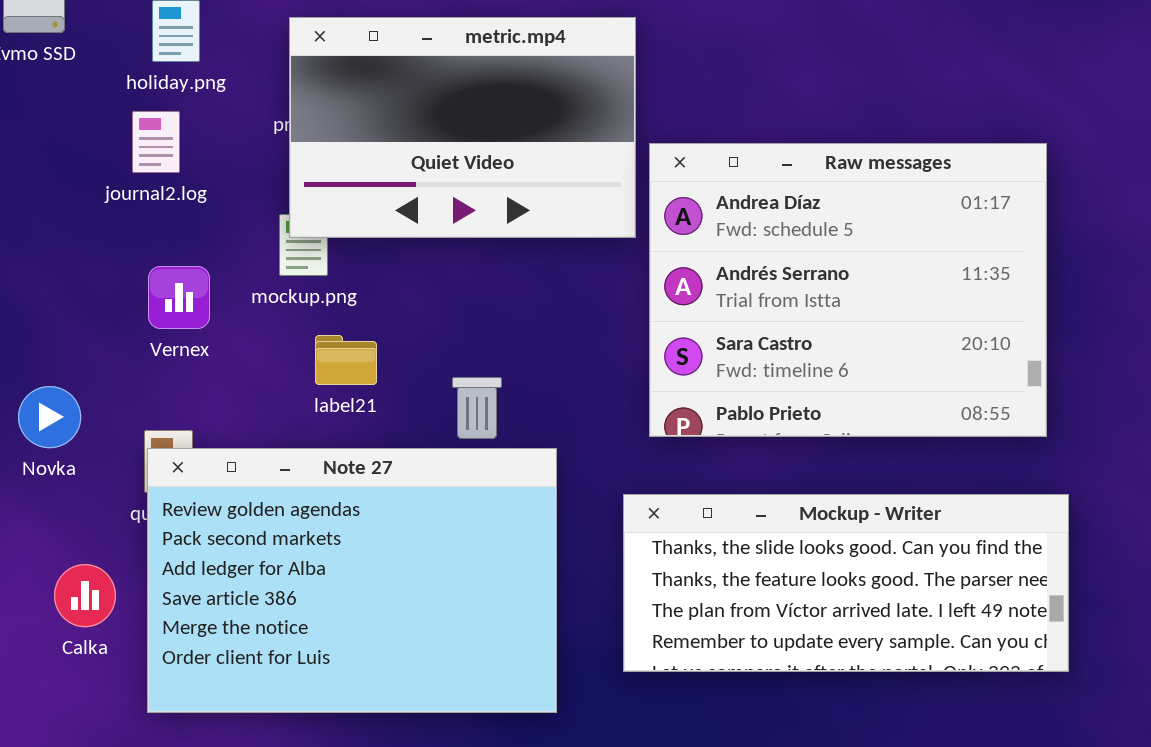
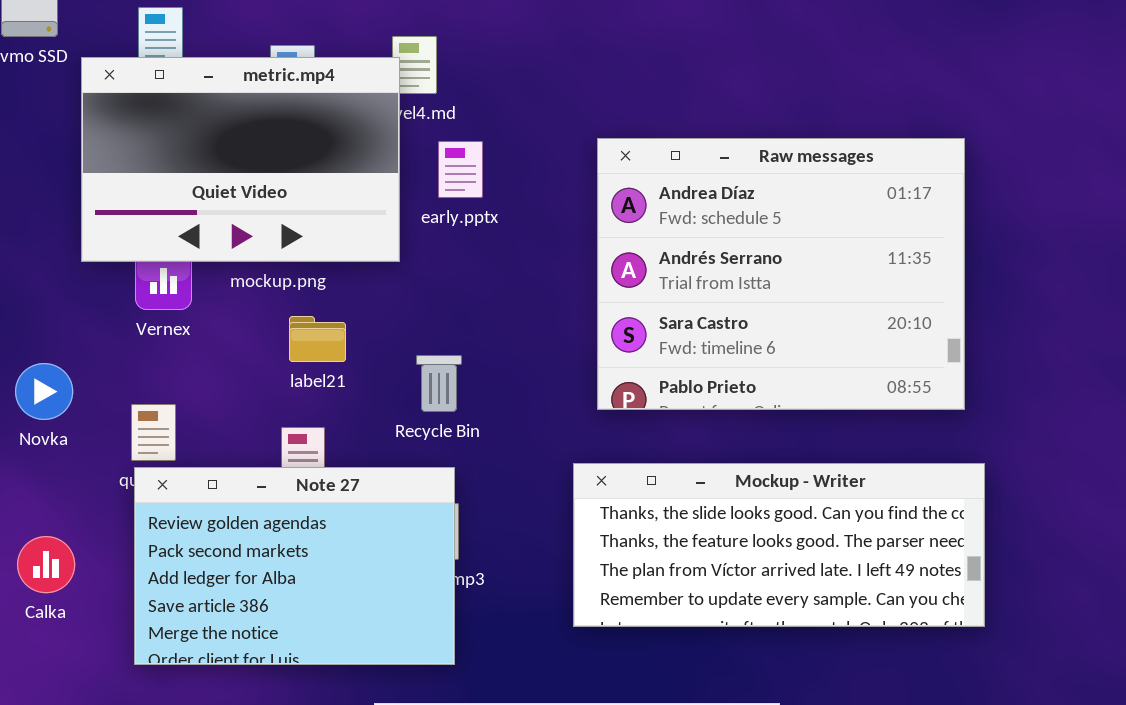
metric.mp4: [289,17,636,238] -> [81,57,400,262], moved
Note 27: [147,448,557,713] -> [134,467,455,665], resized
Calka: [54,564,116,627] -> [17,536,75,593], moved

